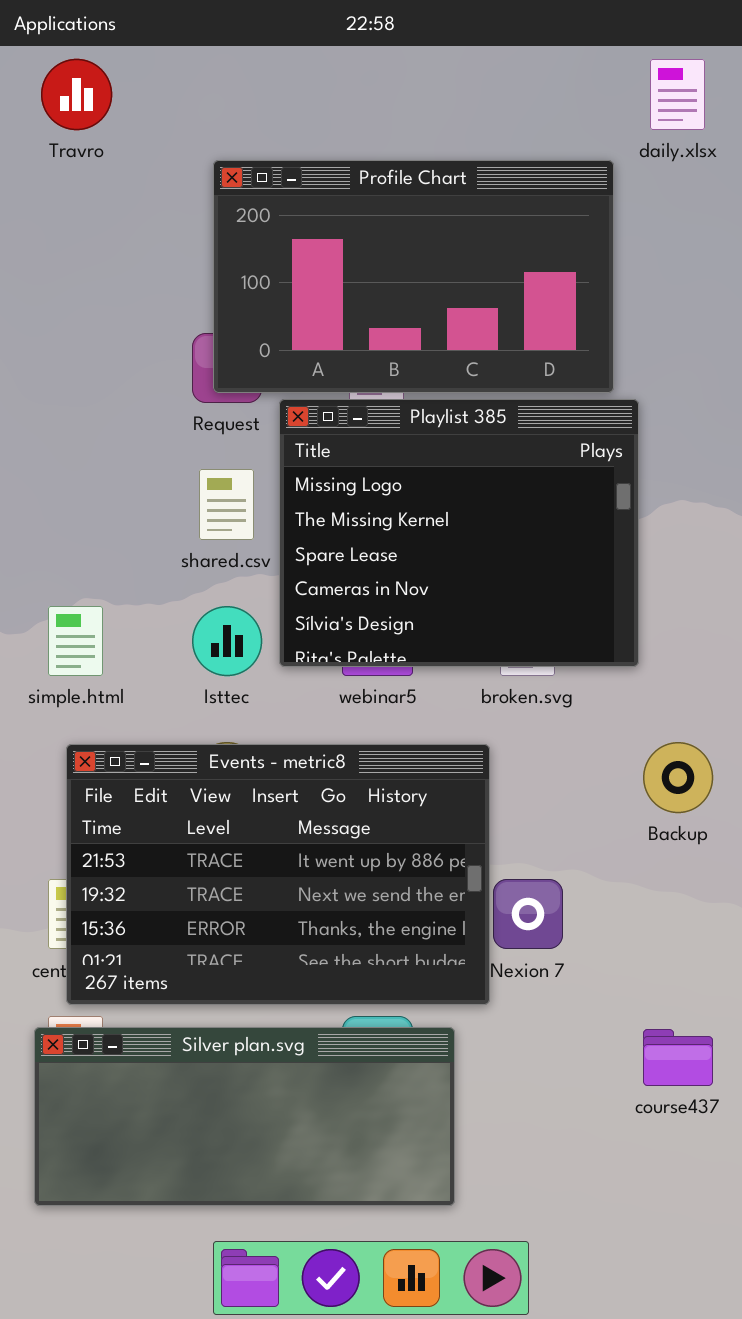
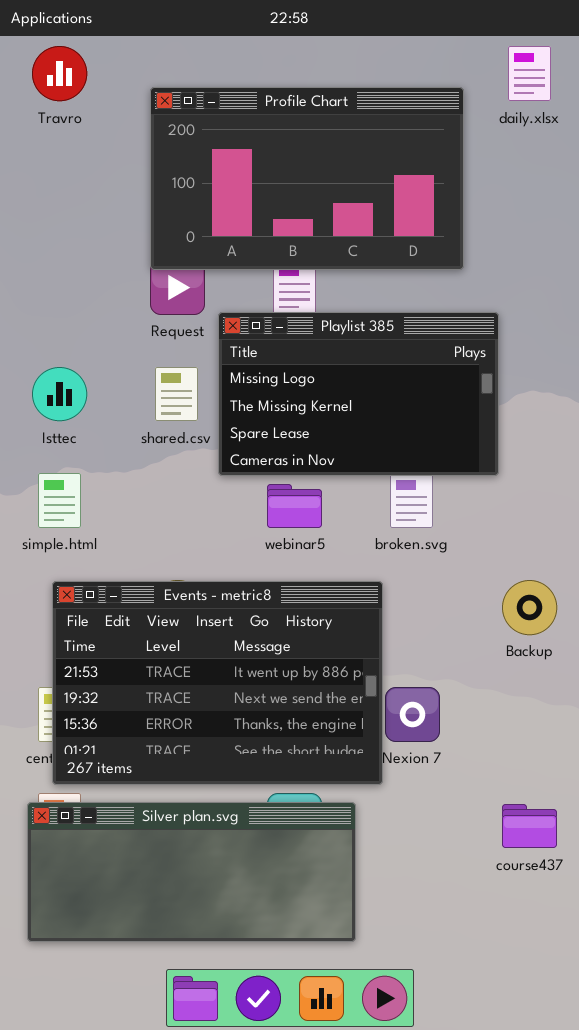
Profile Chart: [213,160,614,393] -> [150,87,464,270], moved
Playlist 385: [279,399,639,667] -> [218,312,499,476], resized
Isttec: [192,606,262,676] -> [32,367,87,421], moved

